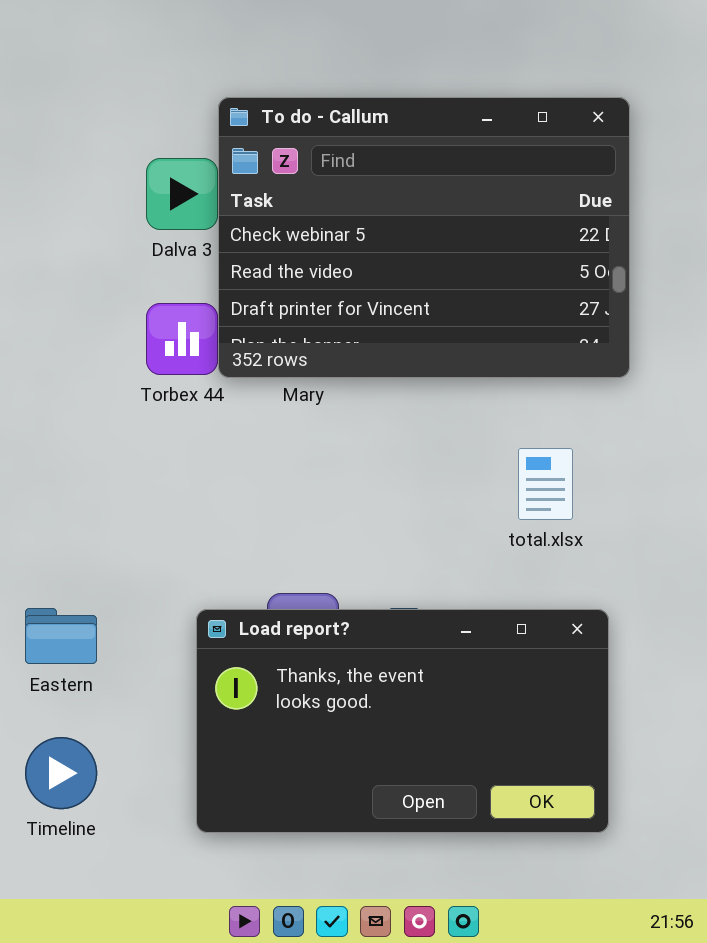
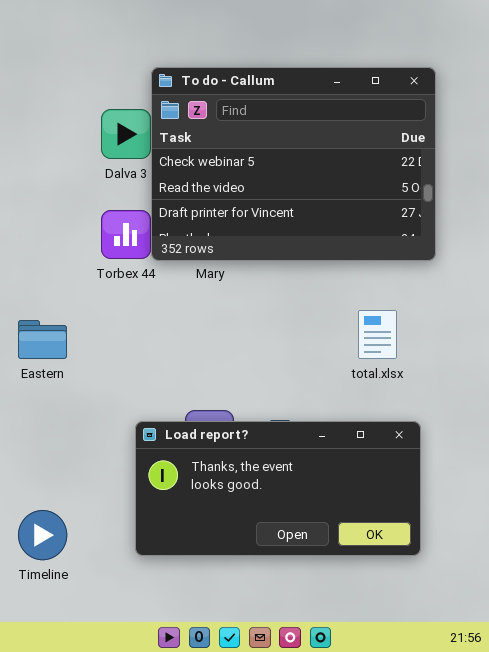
Eastern: [25,608,97,664] -> [18,320,67,359], moved
Load report?: [196,609,609,833] -> [135,421,421,556], resized

